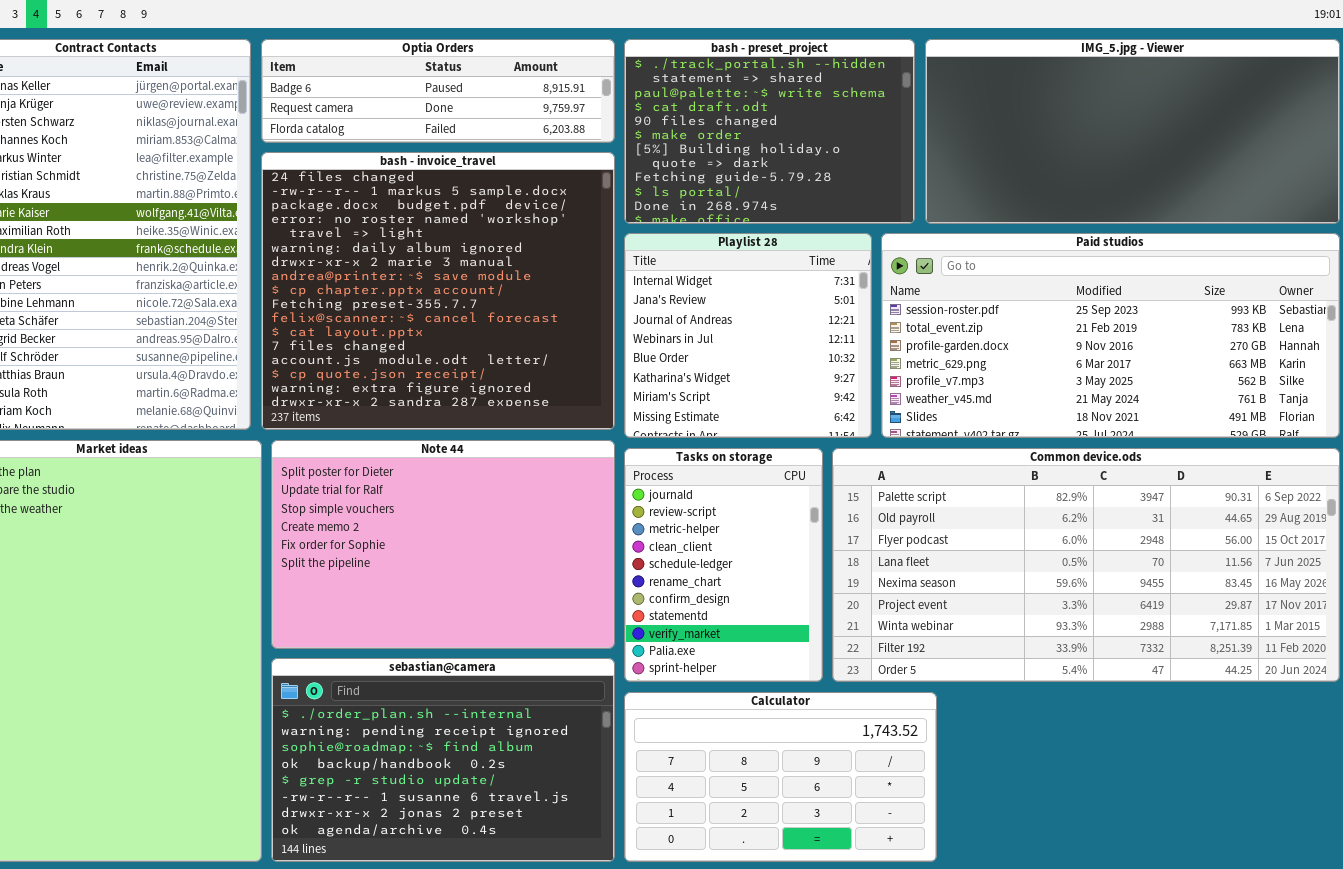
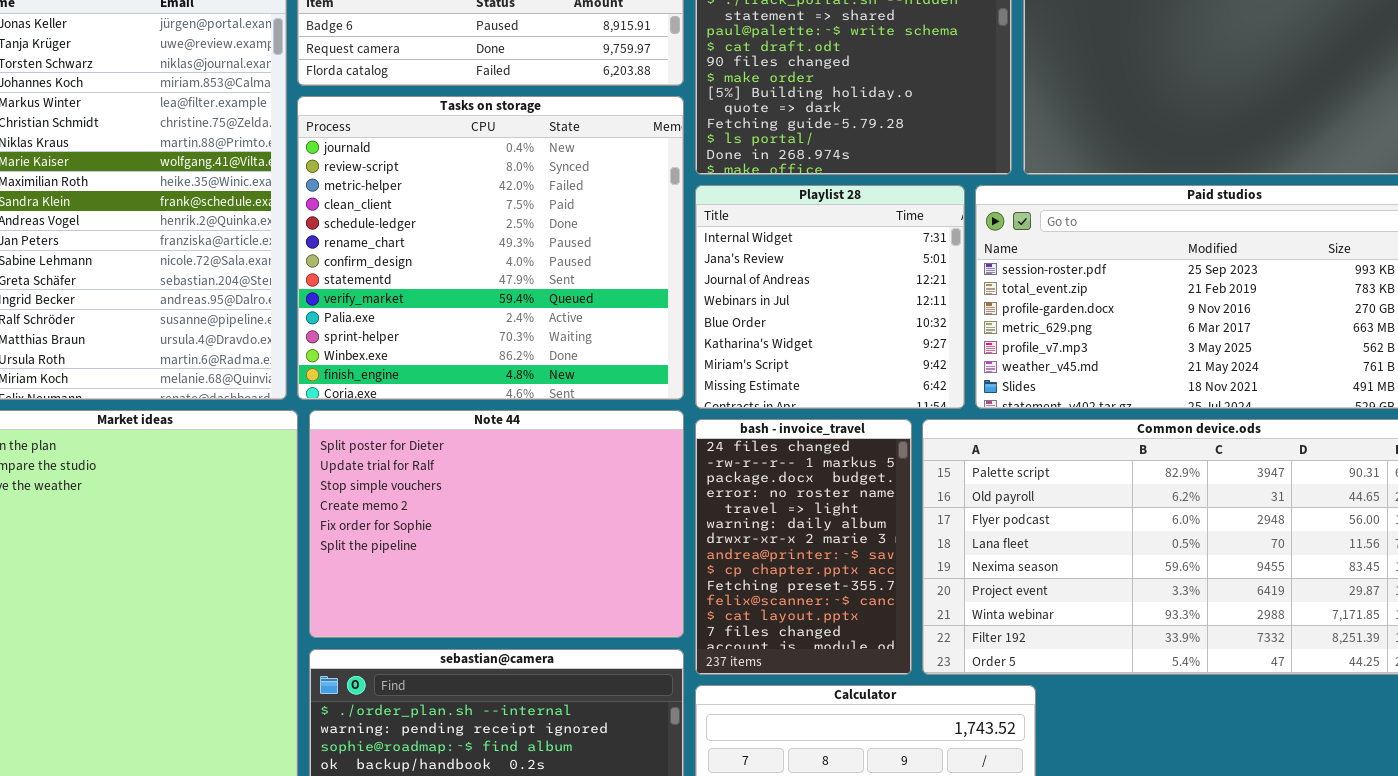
bash - invoice_travel: [261,152,615,430] -> [695,419,912,675], moved, resized
Tasks on storage: [624,448,823,682] -> [297,96,684,400], moved, resized

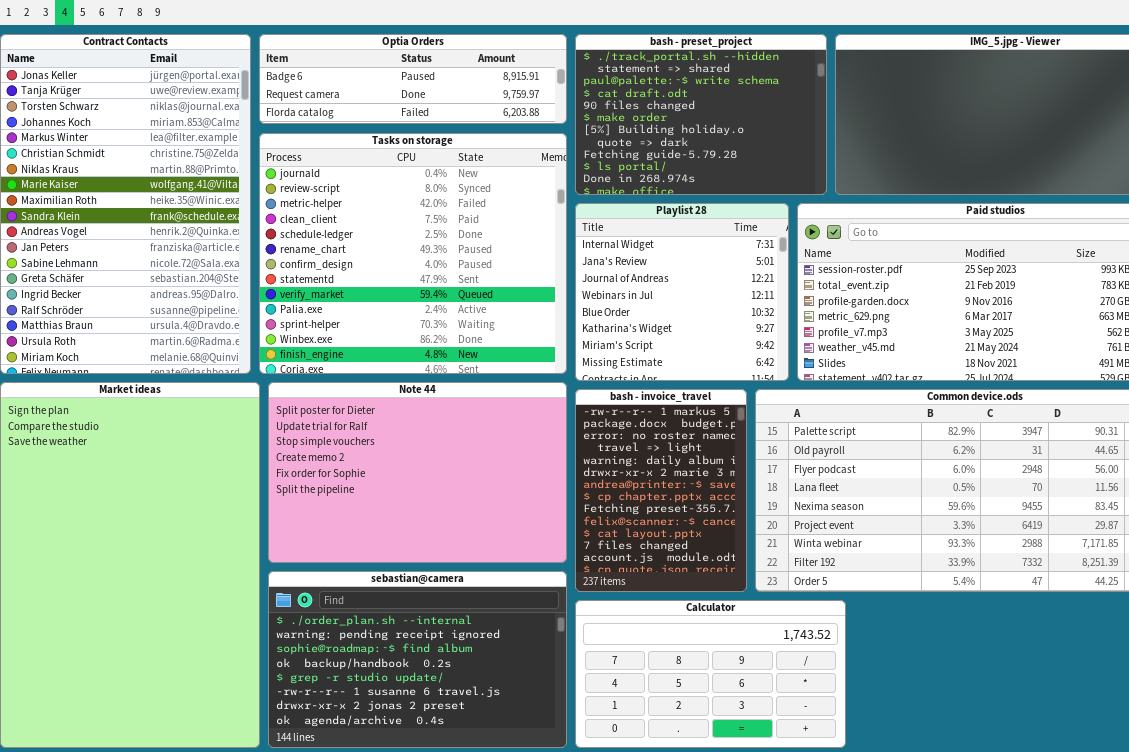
bash - invoice_travel: [695,419,912,675] -> [575,389,747,592], scrolled down 1 row

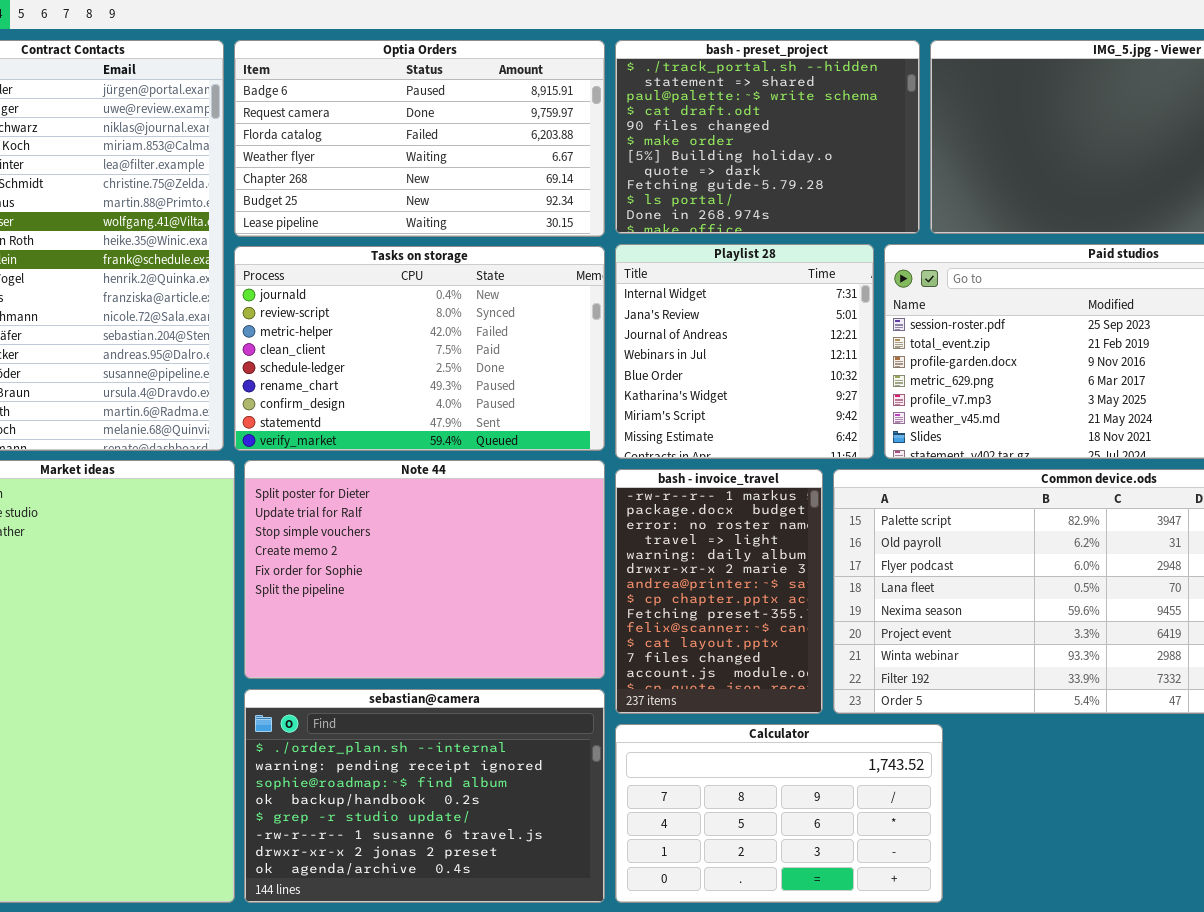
Optia Orders: [259,34,567,124] -> [234,40,605,237], resized
Tasks on storage: [259,133,567,374] -> [234,246,605,451], resized

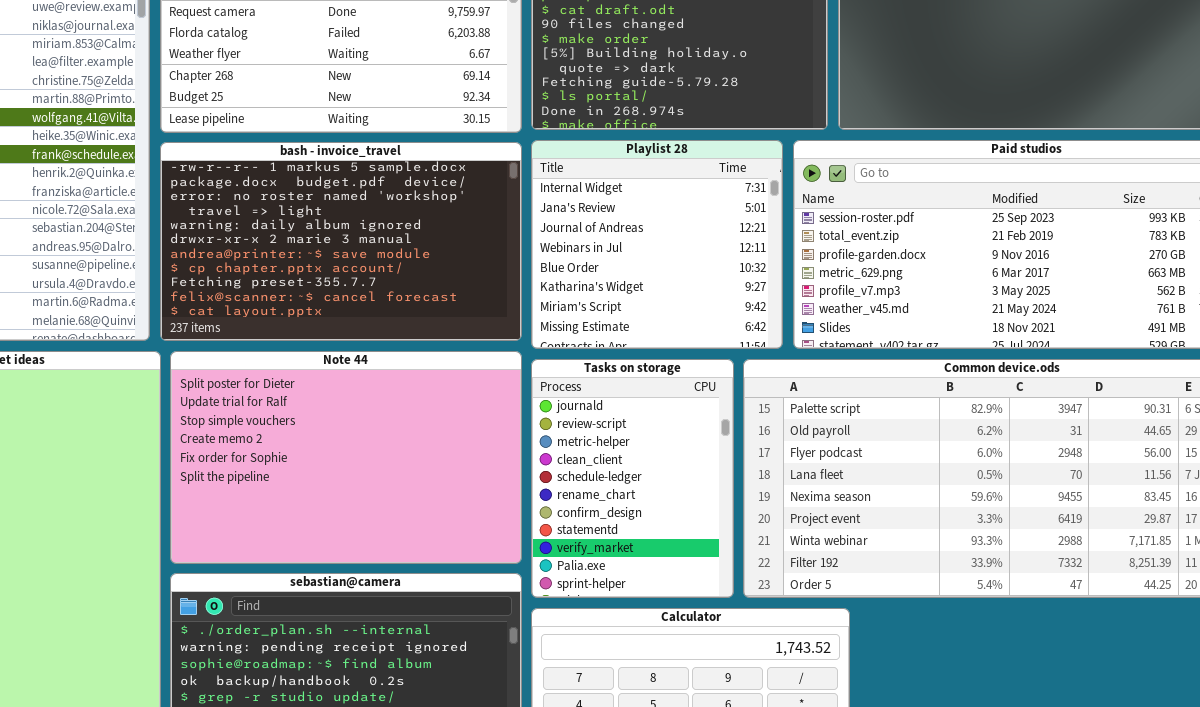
Tasks on storage: [234,246,605,451] -> [531,359,734,598], moved, resized
bash - invoice_travel: [615,469,823,714] -> [160,142,522,341], moved, resized

